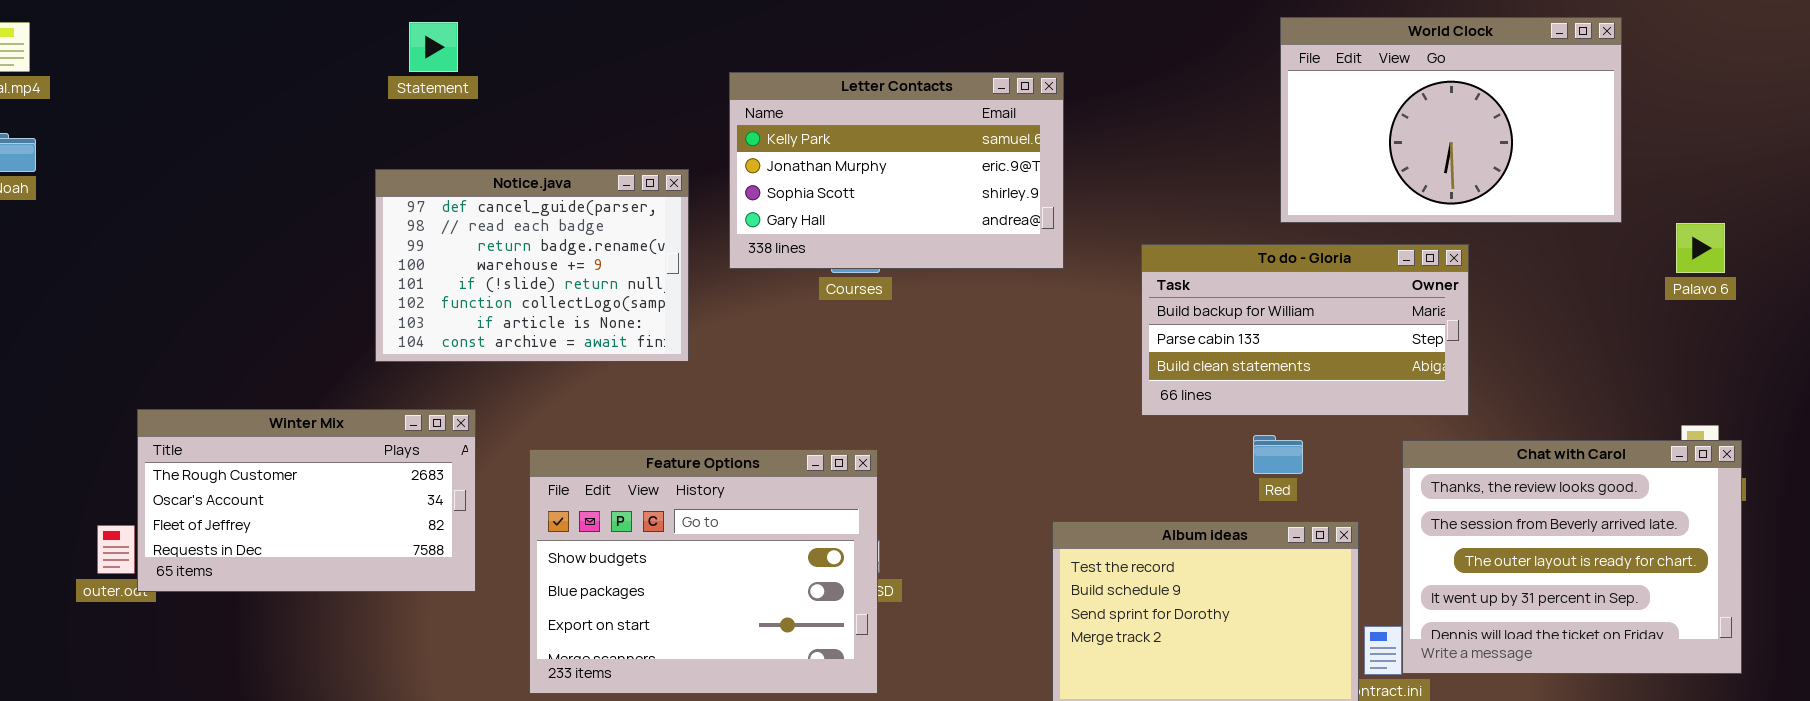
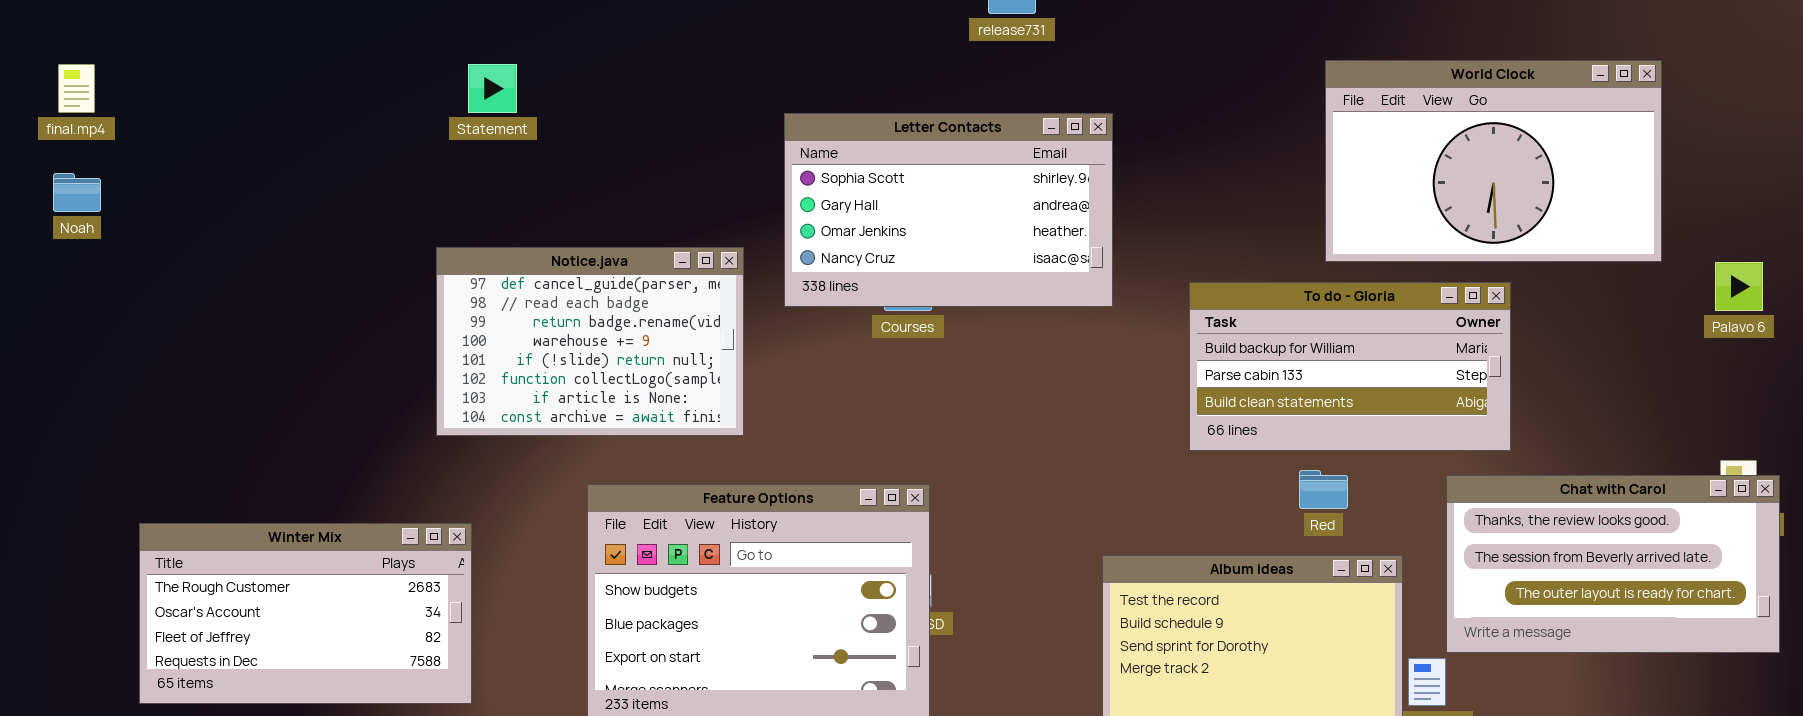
Letter Contacts: [729,72,1064,269] -> [784,113,1113,307], scrolled down 2 rows
Notice.java: [375,169,689,362] -> [436,247,744,436], moved
Winter Mix: [137,409,476,592] -> [139,523,472,704], moved
Chat with Carol: [1402,440,1742,674] -> [1446,475,1780,653], resized

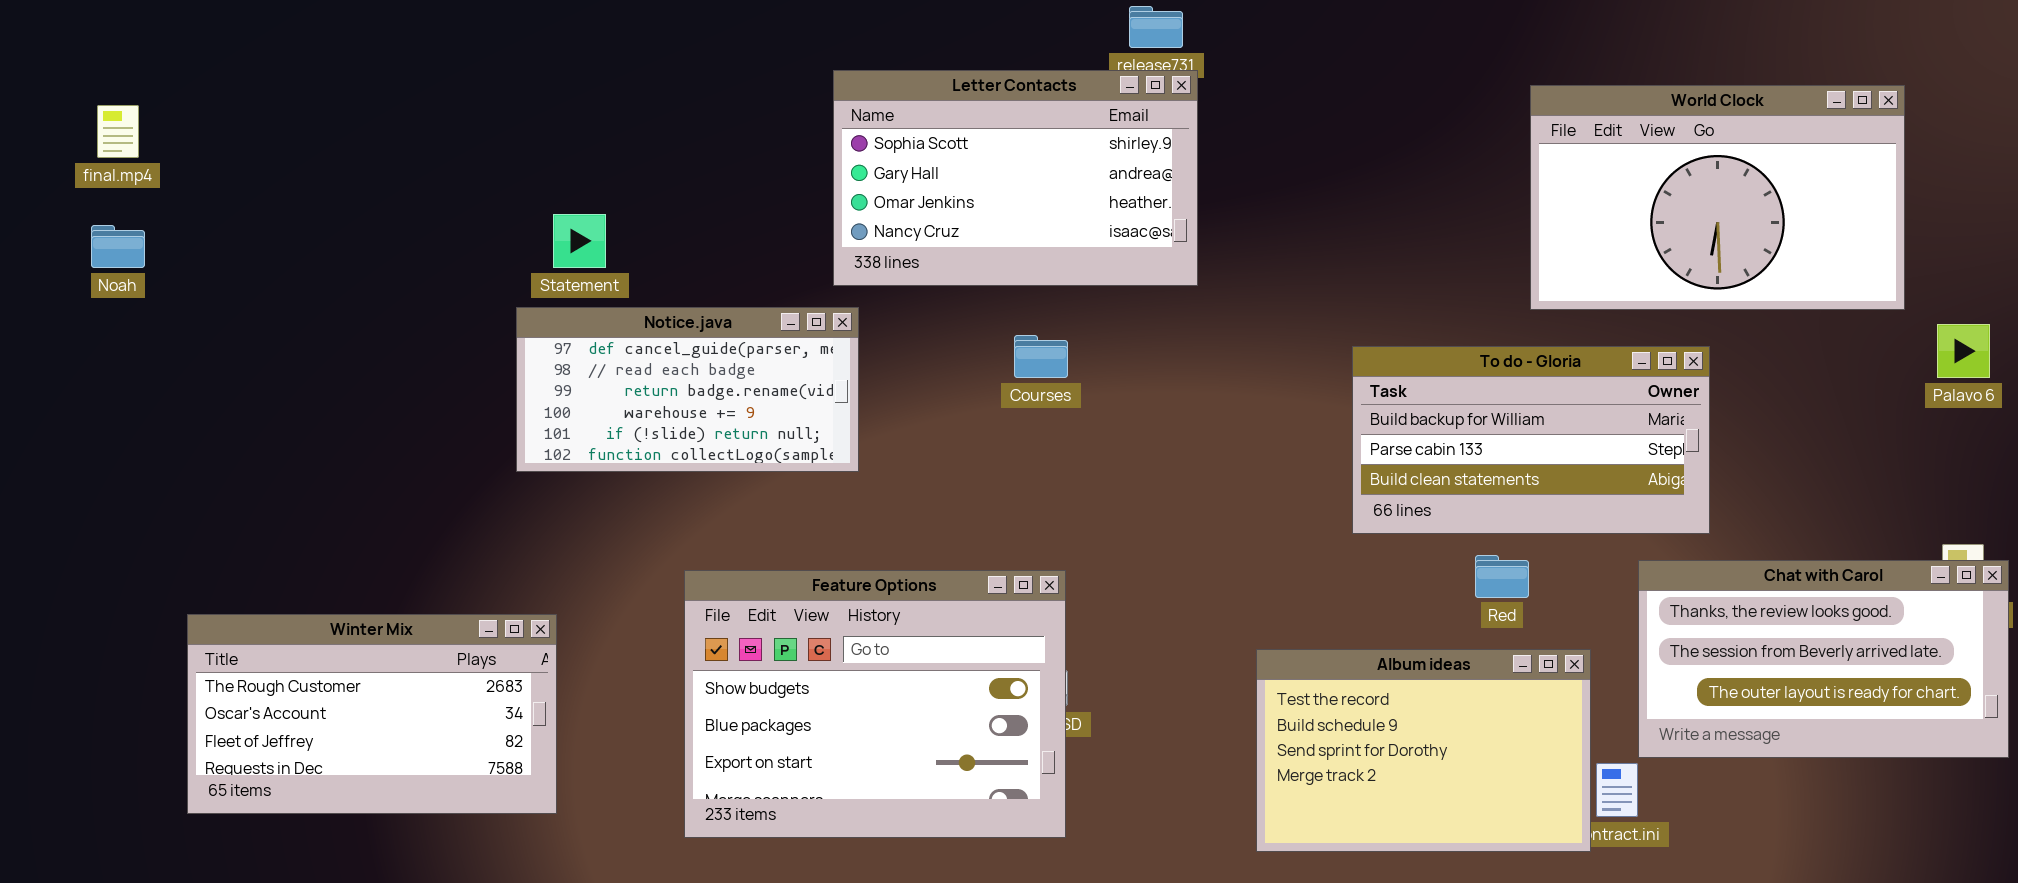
World Clock: [1325,60,1662,262] -> [1530,85,1905,310], moved
Statement: [468,64,517,113] -> [553,214,606,268], moved
Letter Contacts: [784,113,1113,307] -> [833,70,1198,286], moved
Notice.java: [436,247,744,436] -> [516,307,859,472], resized

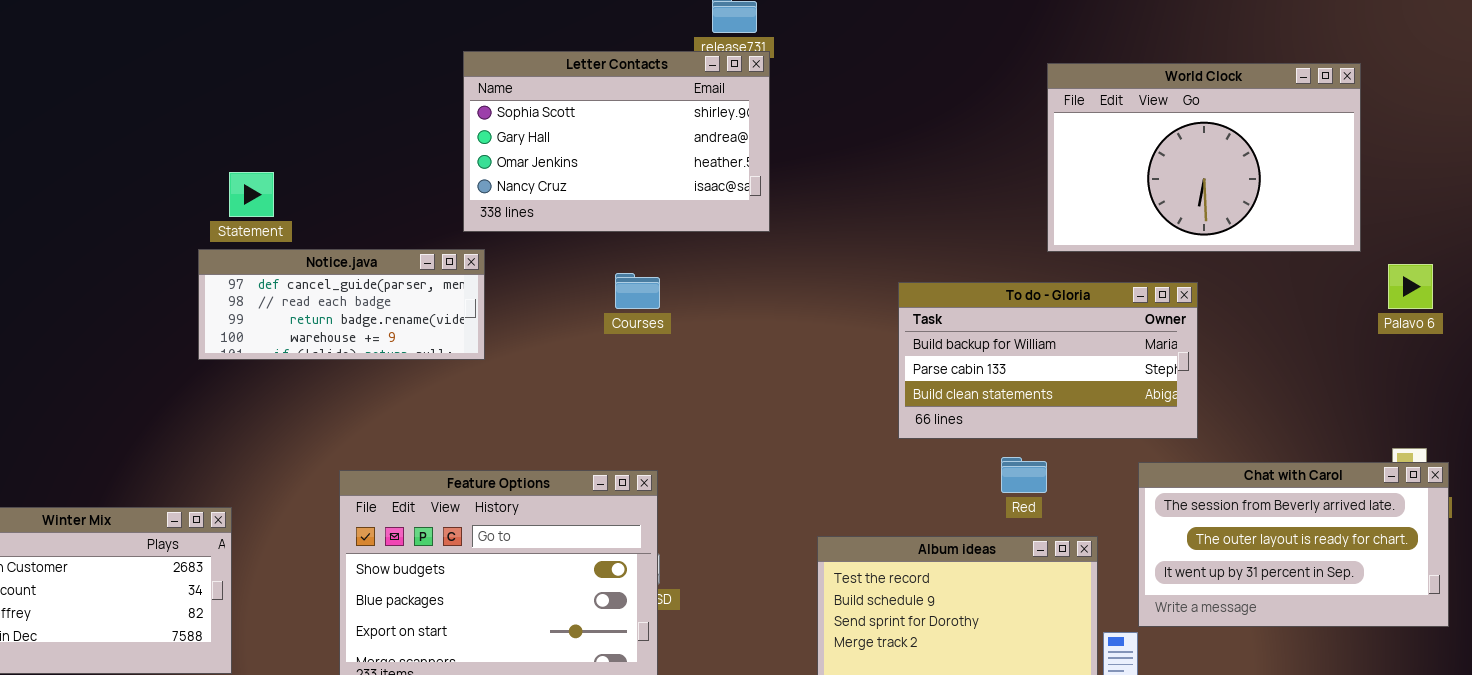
Notice.java: [516,307,859,472] -> [198,249,485,360], resized
Chat with Carol: [1638,560,2009,758] -> [1138,462,1449,627], scrolled down 1 row

